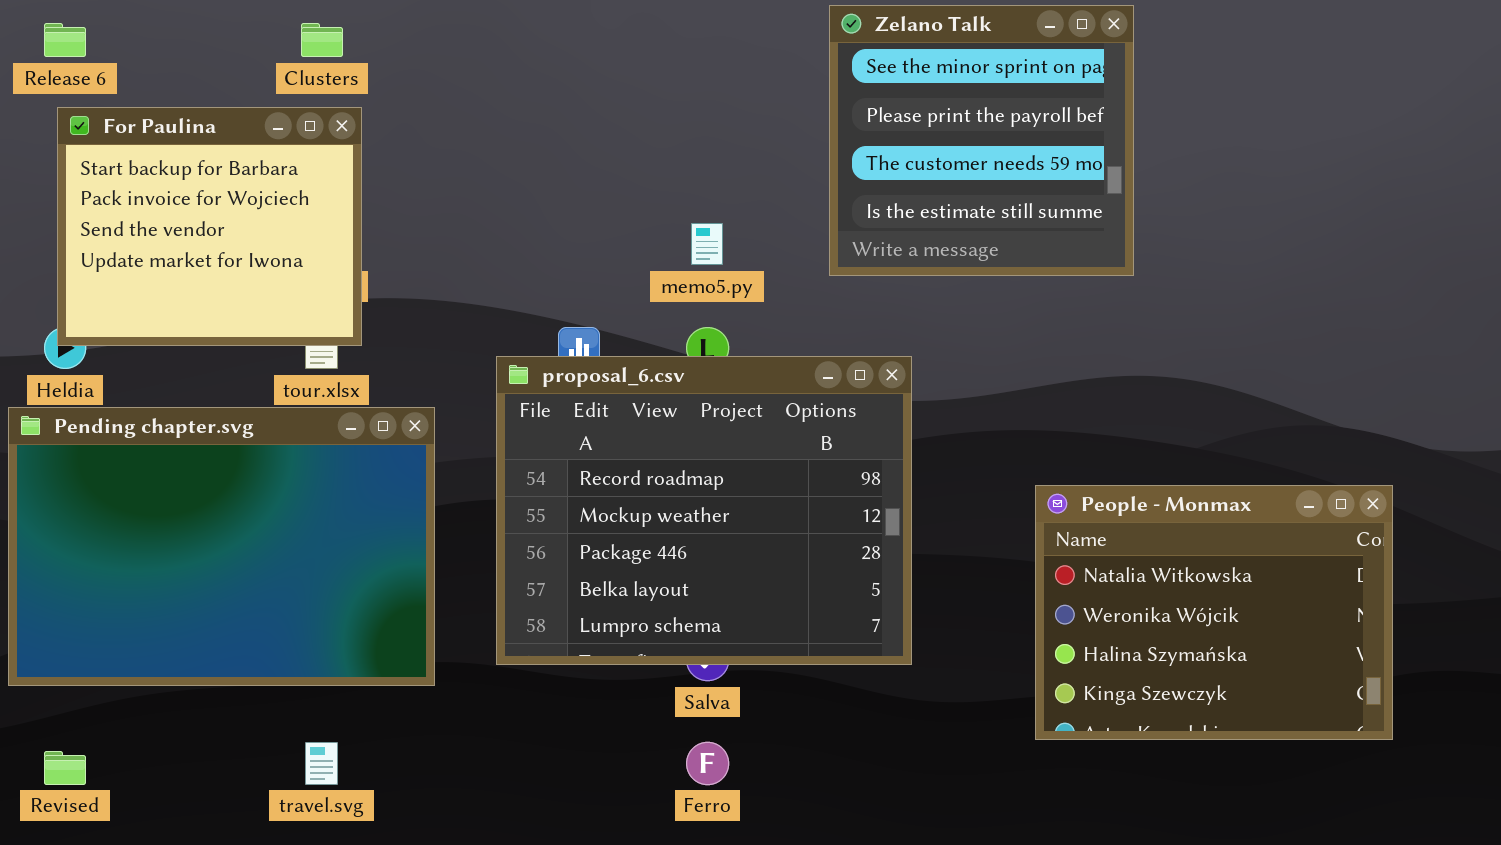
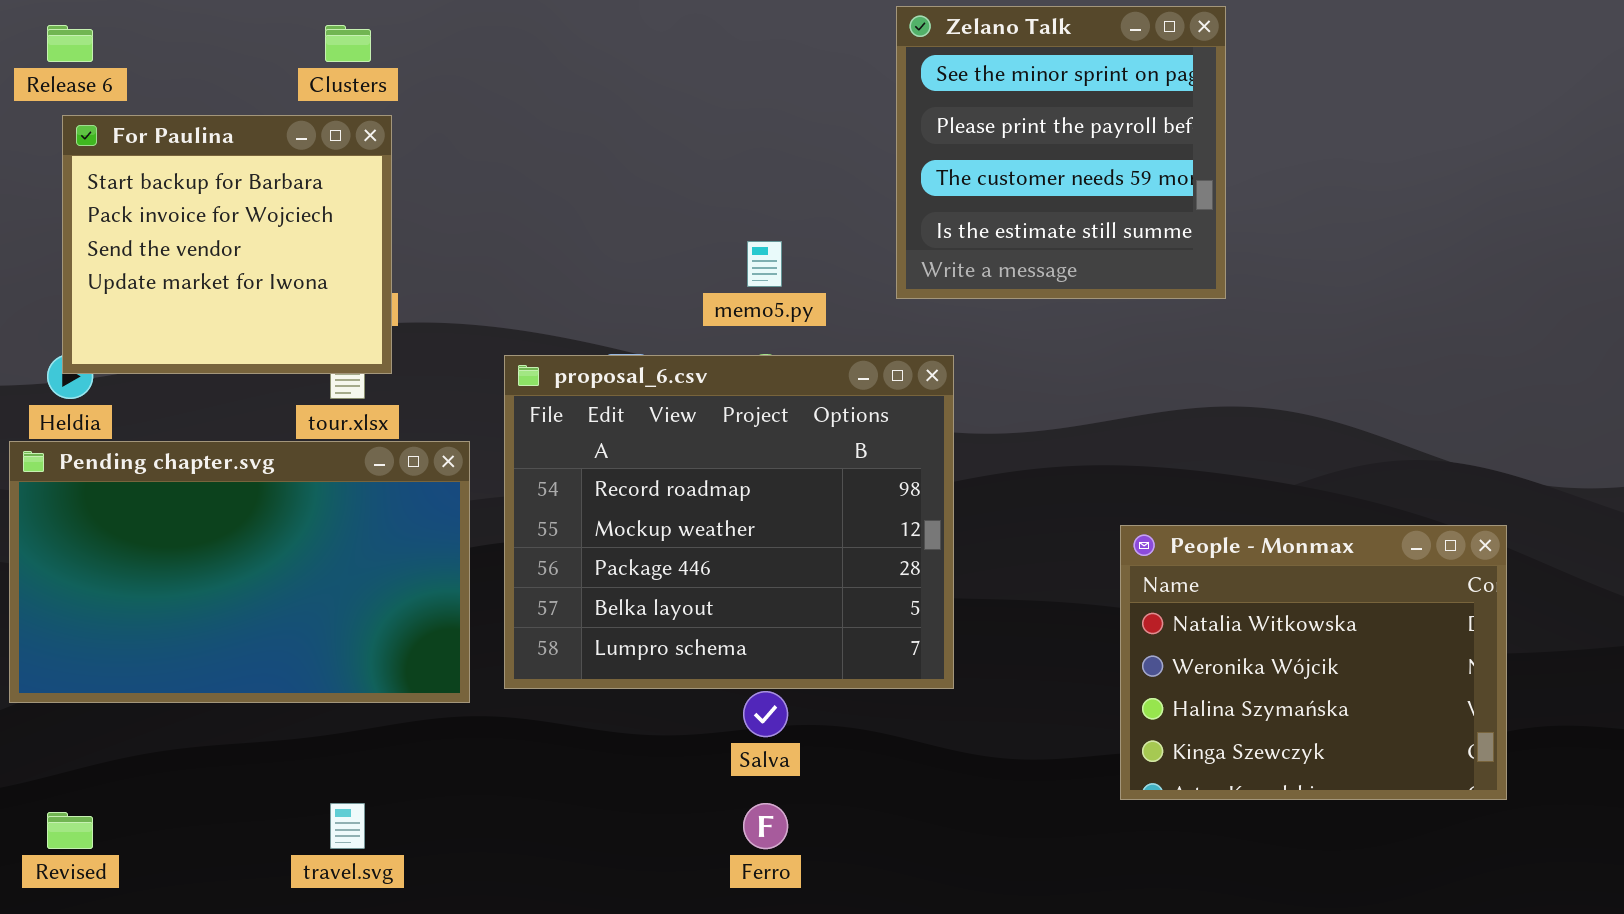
proposal_6.csv: [496,356,912,665] -> [504,355,954,689], moved
Pending chapter.svg: [8,407,435,686] -> [9,441,470,703], resized

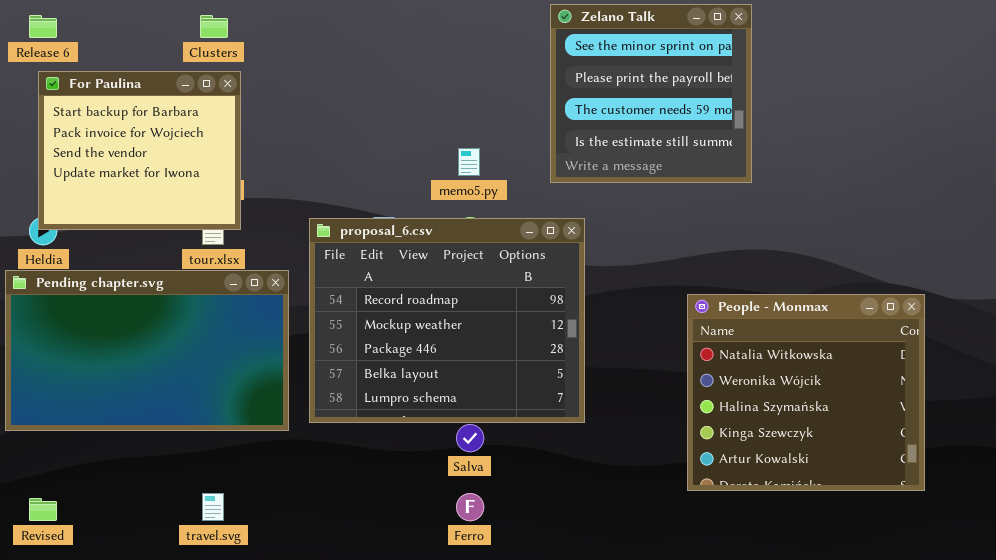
People - Monmax: [1120,525,1507,800] -> [687,294,925,491], resized

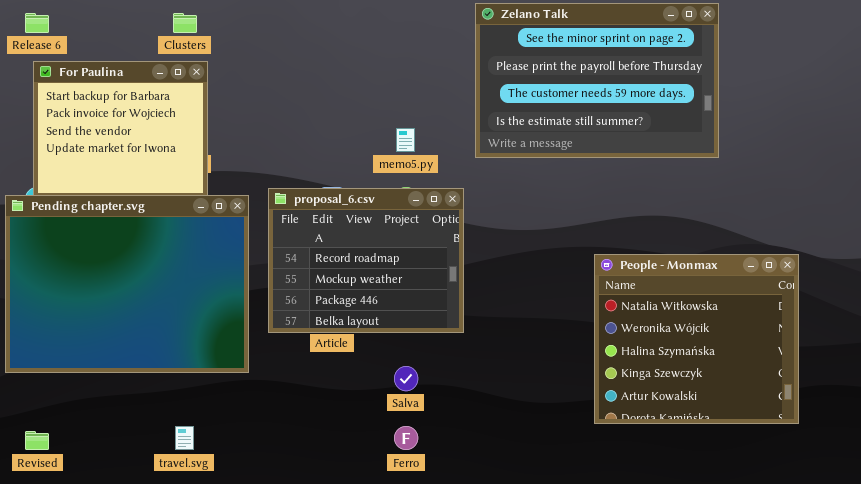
Zelano Talk: [550,4,752,183] -> [475,3,719,158], resized
proposal_6.csv: [309,218,585,423] -> [268,188,464,333], resized
Pending chapter.svg: [5,270,289,431] -> [5,195,249,373], resized

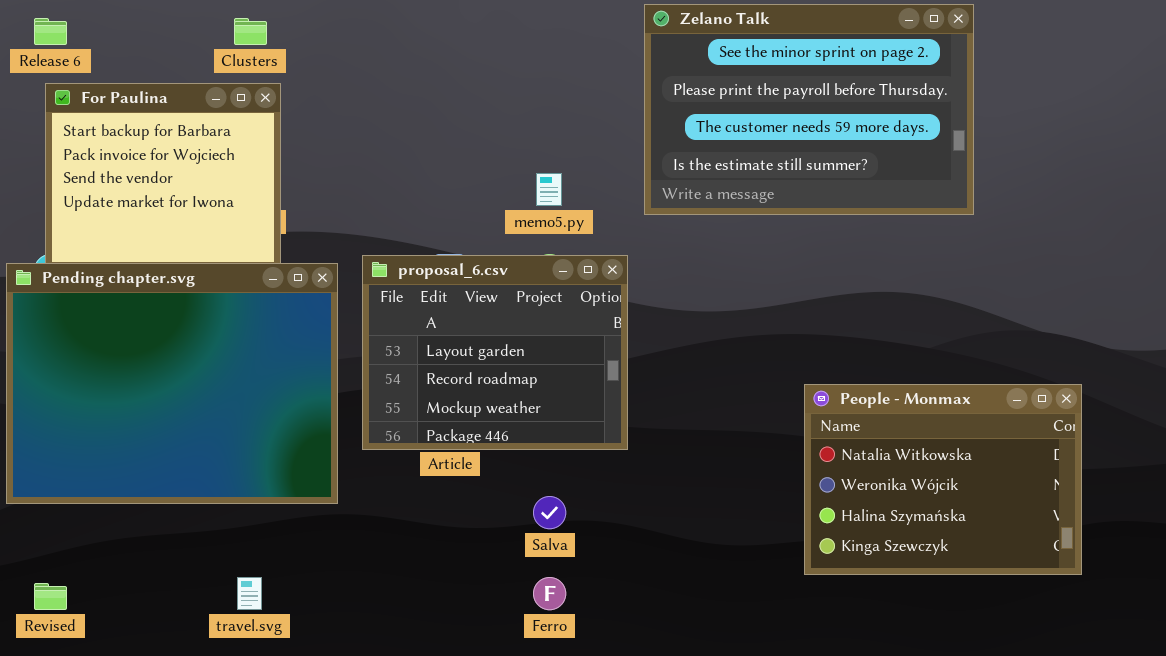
proposal_6.csv: [268,188,464,333] -> [362,255,628,450], scrolled up 1 row
People - Monmax: [594,254,799,424] -> [804,384,1082,575], resized

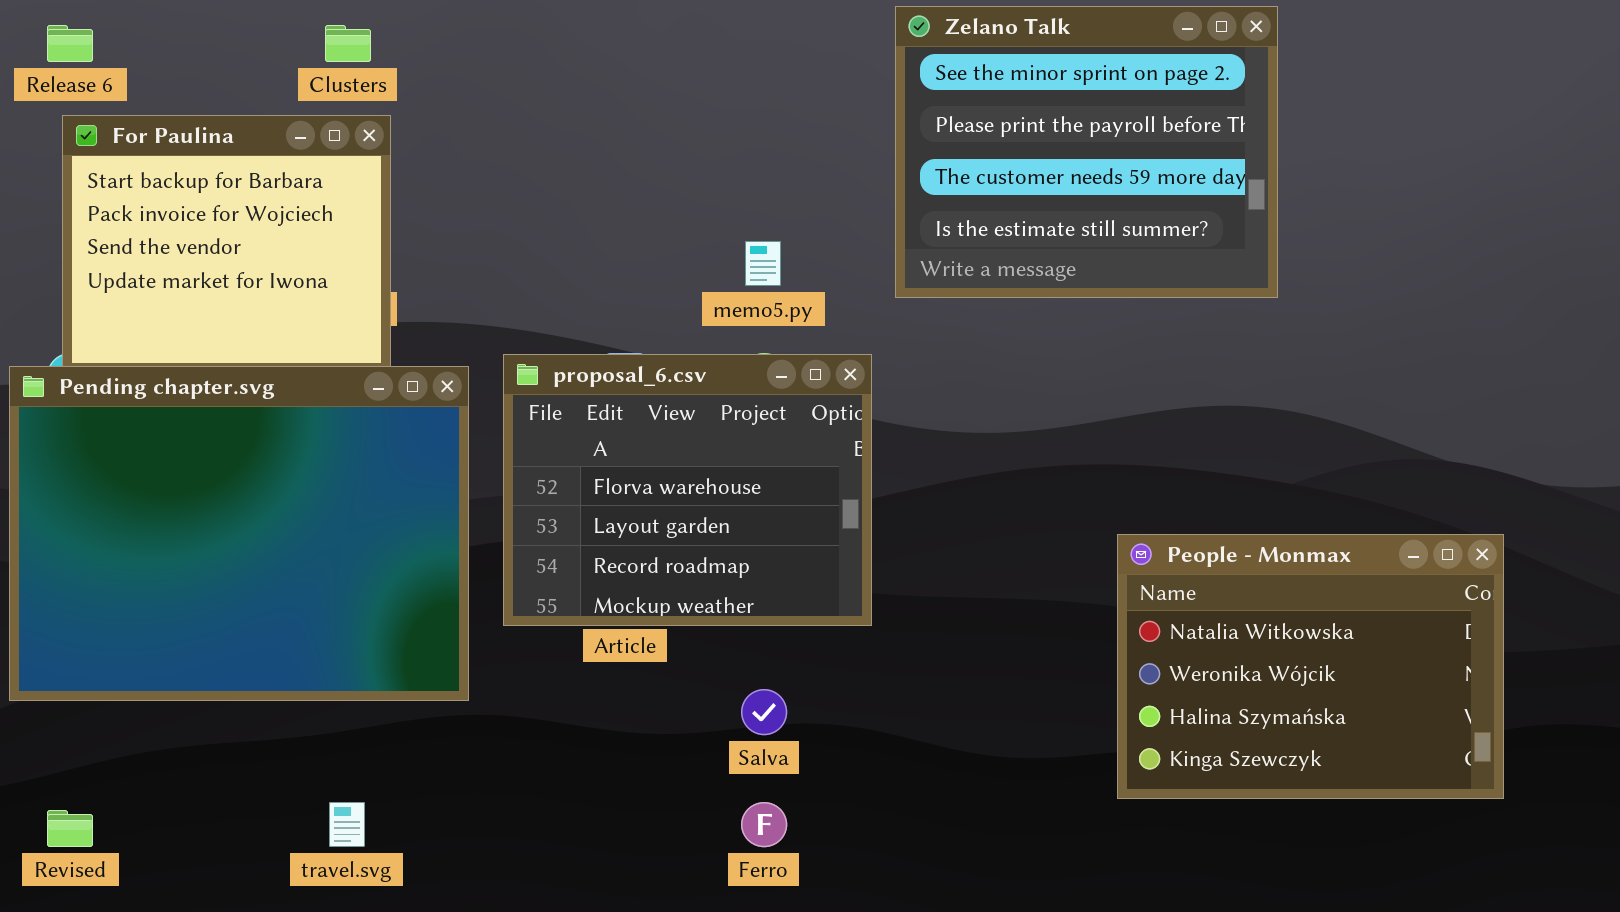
Zelano Talk: [644,4,974,215] -> [895,6,1278,298], resized
proposal_6.csv: [362,255,628,450] -> [503,354,872,626], scrolled up 1 row

